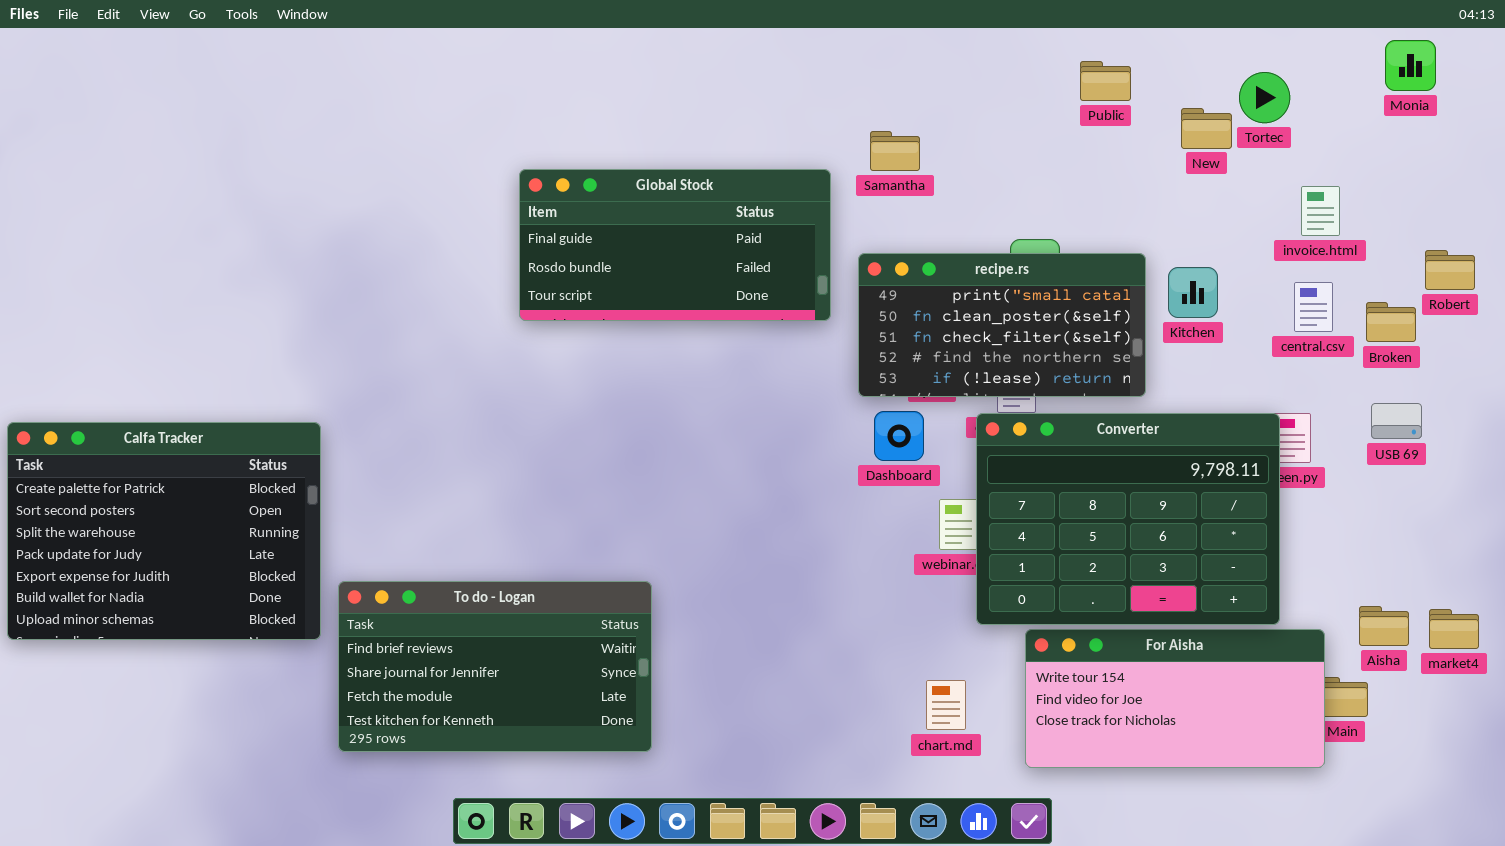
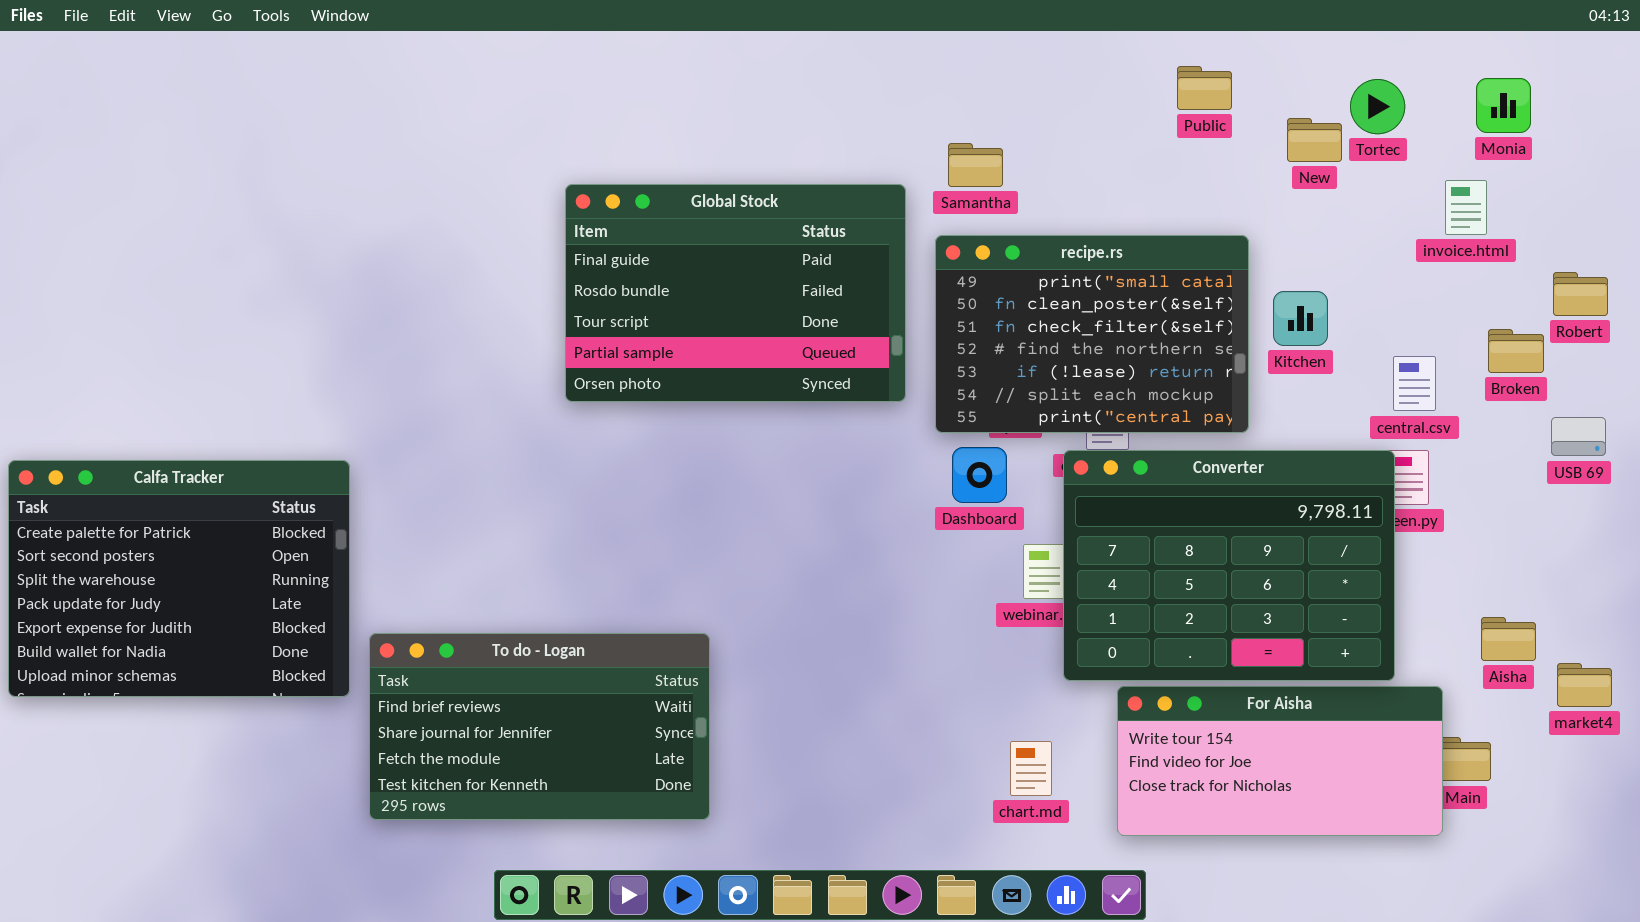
Monia: [1385,40,1436,91] -> [1476,78,1531,133], moved
Global Stock: [519,169,831,321] -> [565,184,906,402], resized
invoice.html: [1301,186,1340,236] -> [1445,180,1487,235], moved
recipe.rs: [858,253,1146,397] -> [935,235,1249,433], resized
central.csv: [1294,282,1333,332] -> [1393,356,1436,411], moved
USB 69: [1371,403,1422,439] -> [1551,417,1606,456], moved
Aisha: [1359,606,1409,646] -> [1481,617,1536,661], moved

